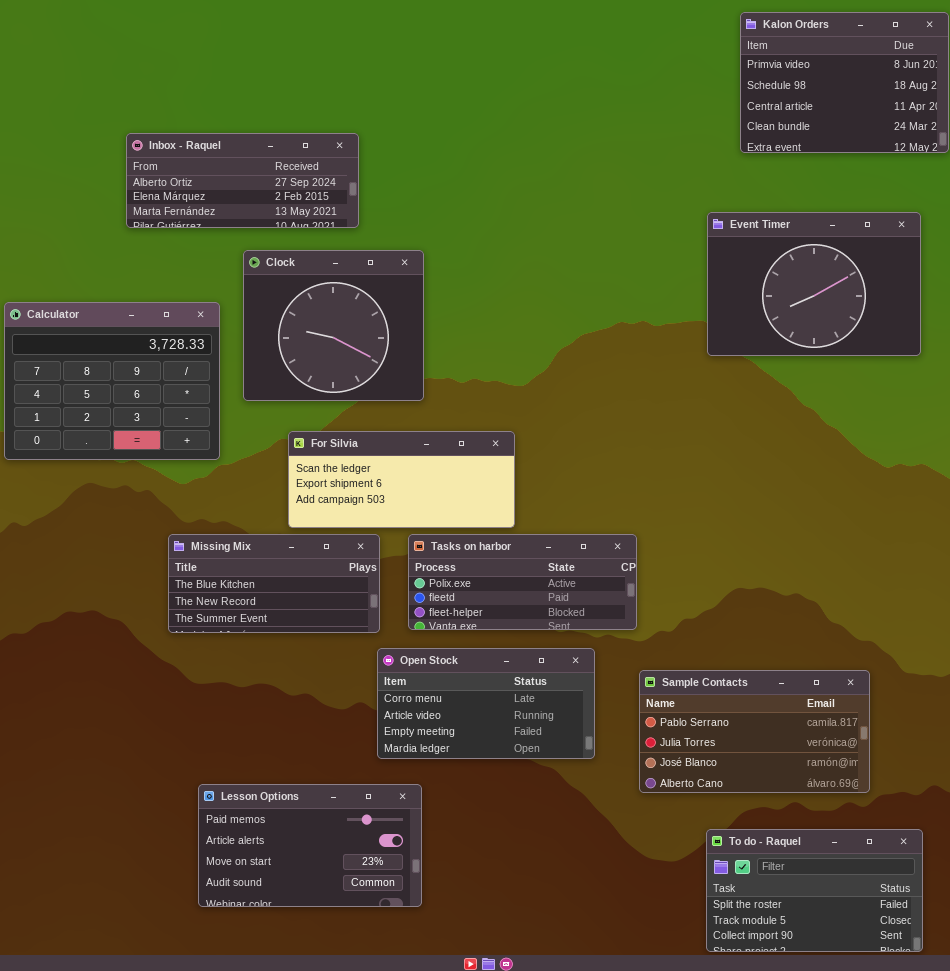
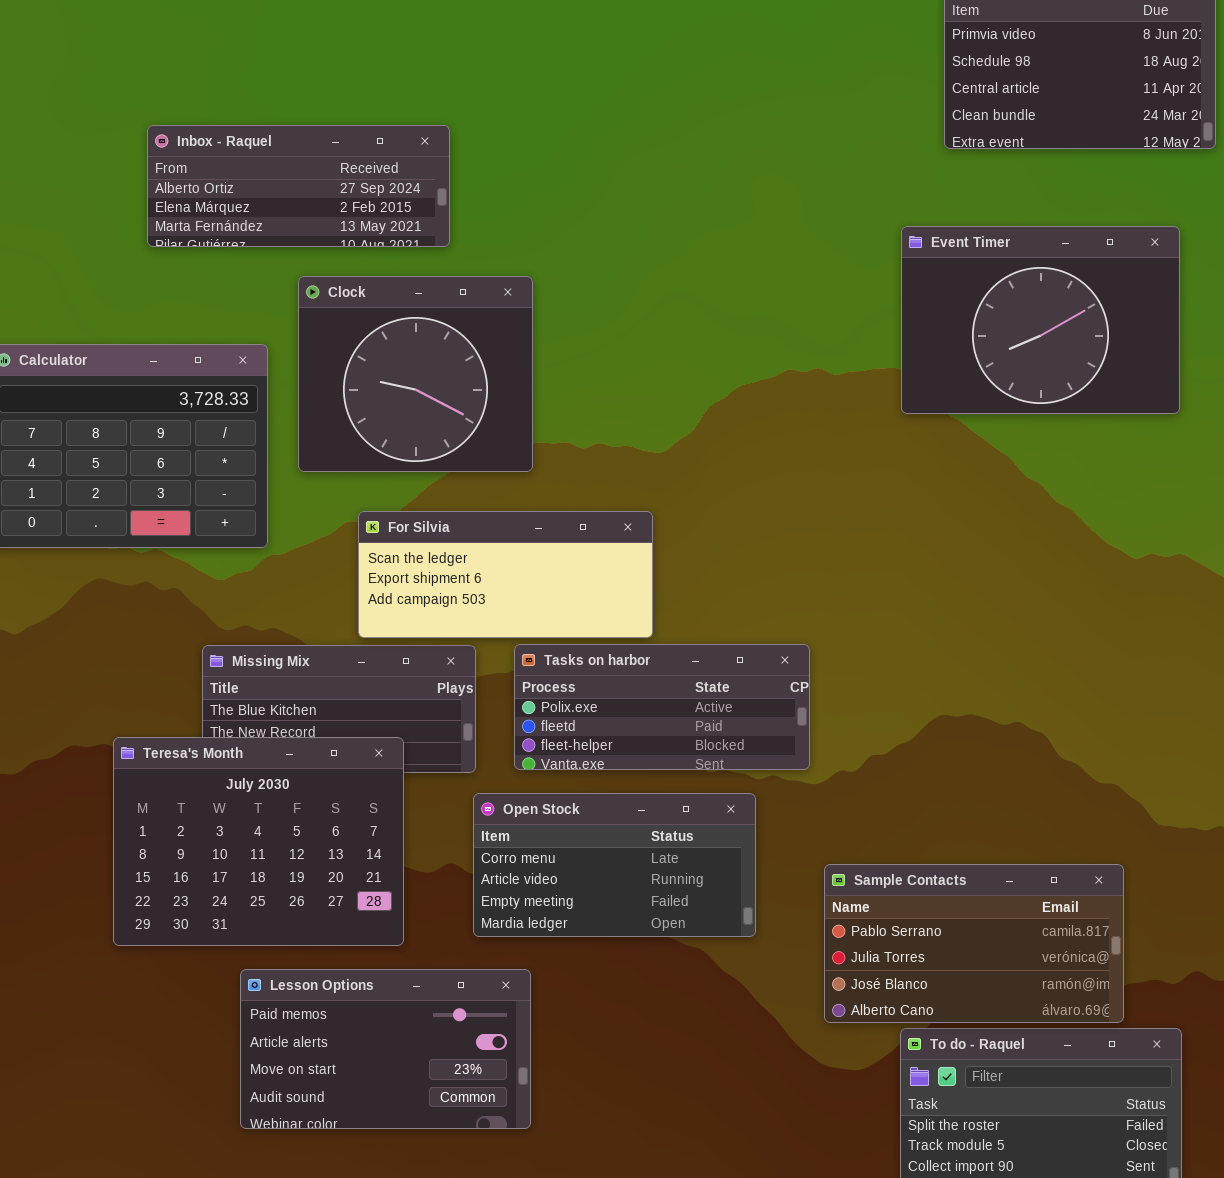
Teresa's Month: none -> [113,737,404,946], opened
Sample Contacts: [639,670,870,793] -> [824,864,1124,1023], moved

